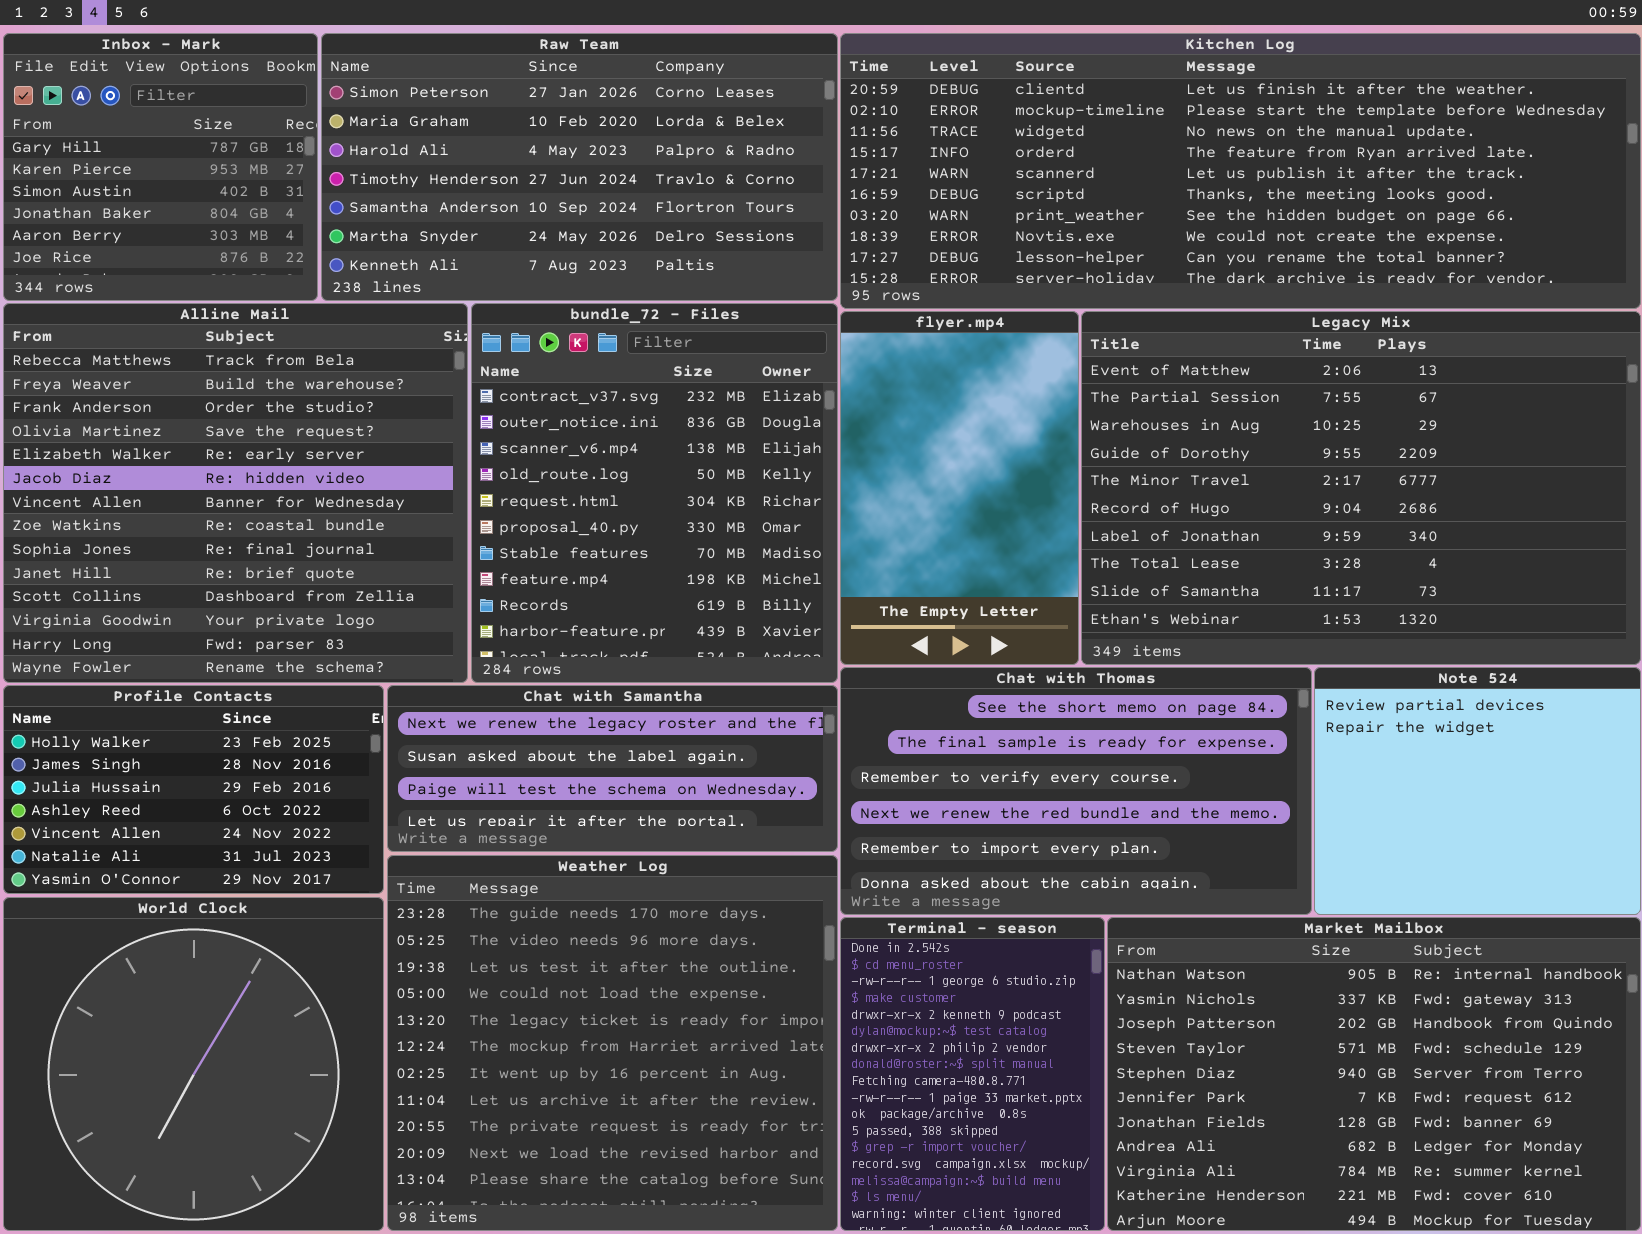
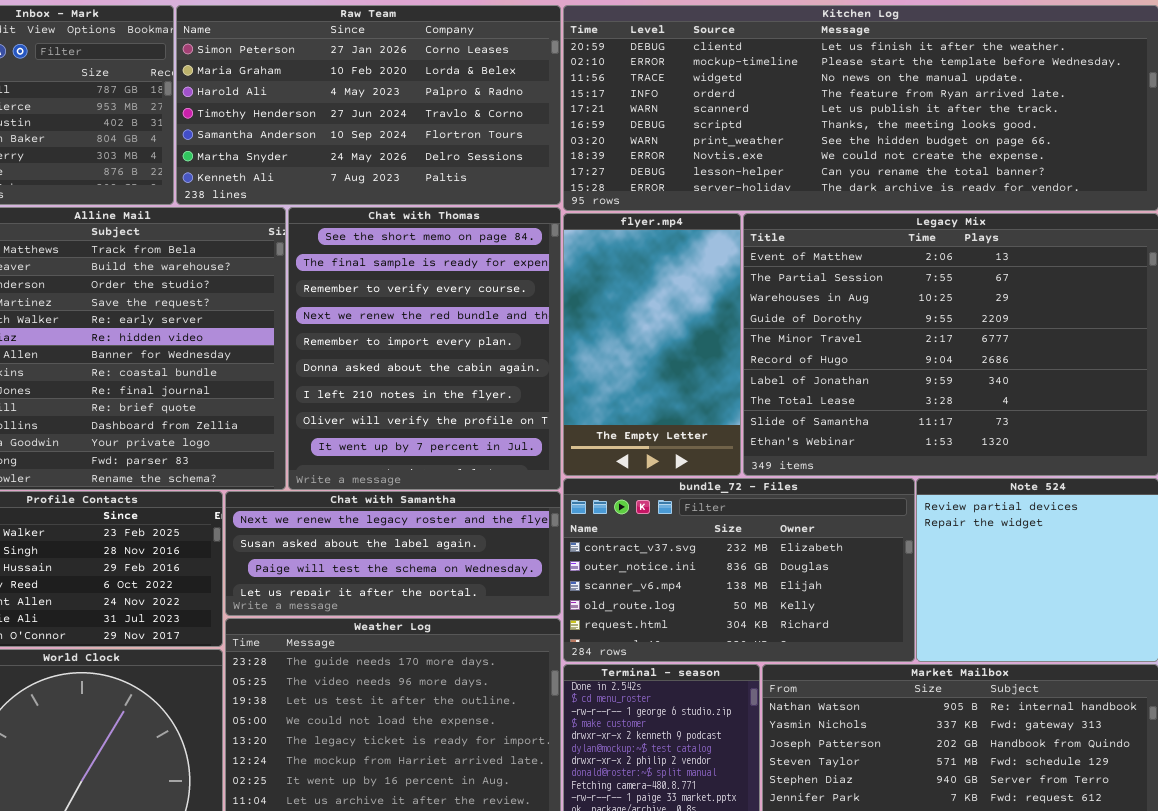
bundle_72 - Files: [471,303,838,683] -> [563,478,915,662], moved, resized
Chat with Thomas: [840,667,1312,915] -> [288,207,561,490], moved, resized

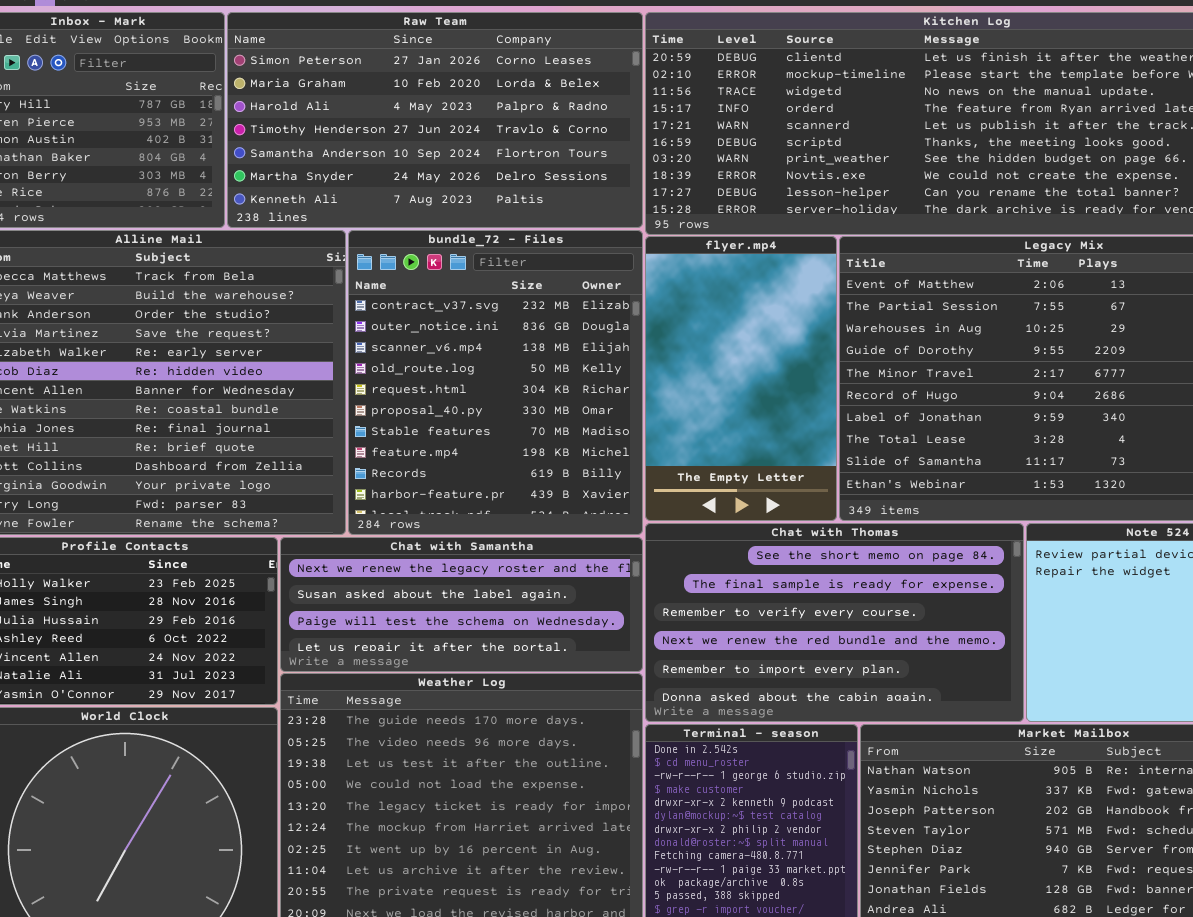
Chat with Thomas: [288,207,561,490] -> [645,523,1024,722], moved, resized
bundle_72 - Files: [563,478,915,662] -> [348,230,643,535], moved, resized

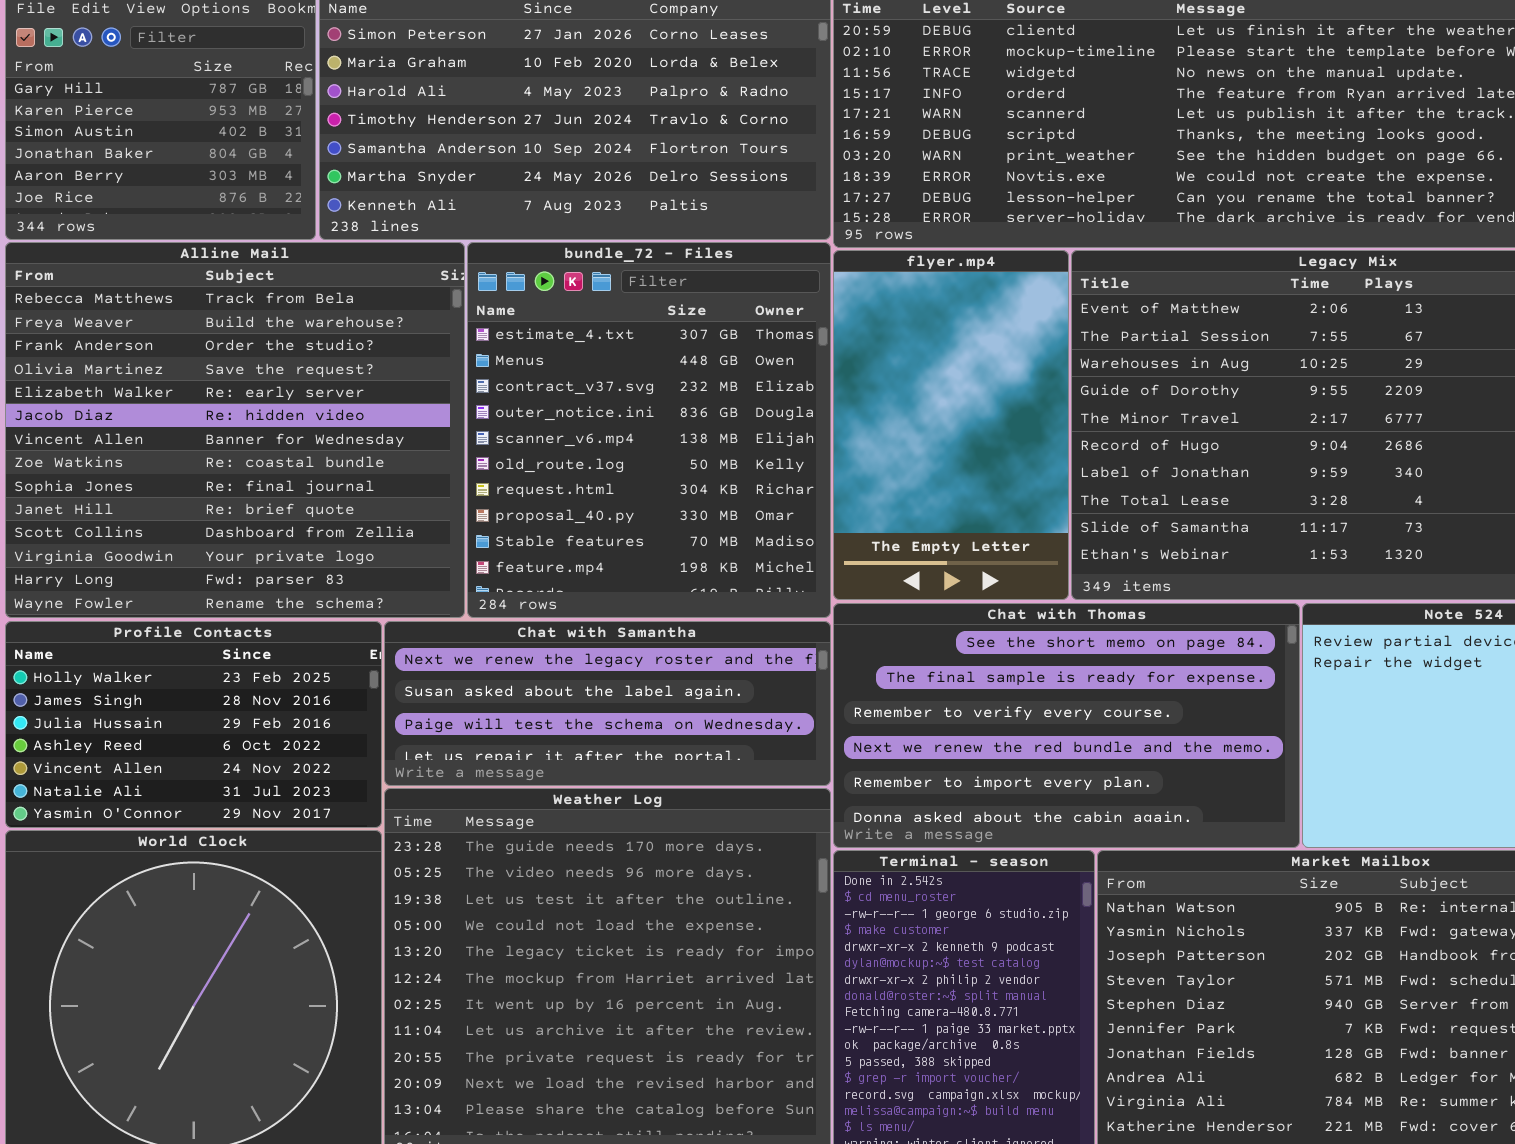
bundle_72 - Files: [348,230,643,535] -> [467,242,831,618], scrolled up 2 rows

